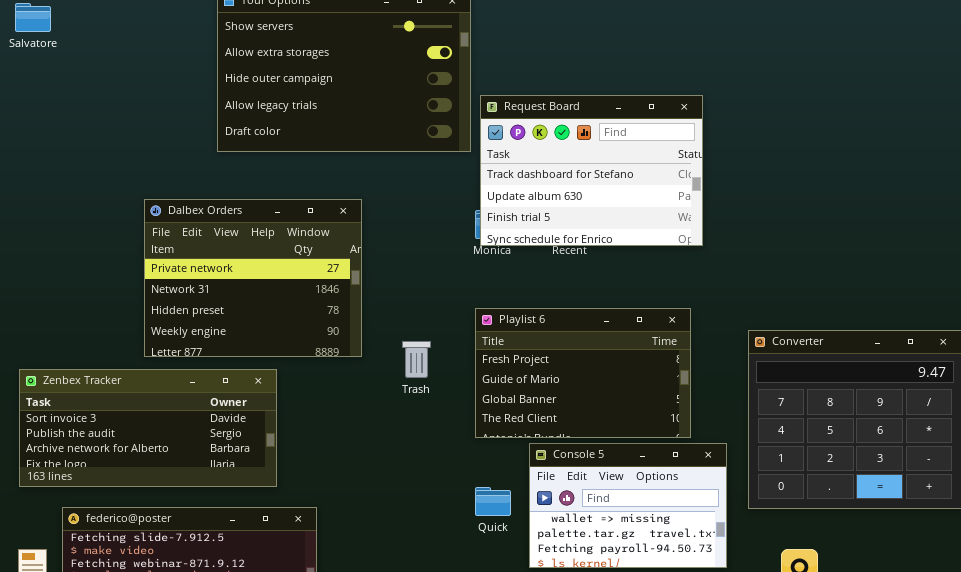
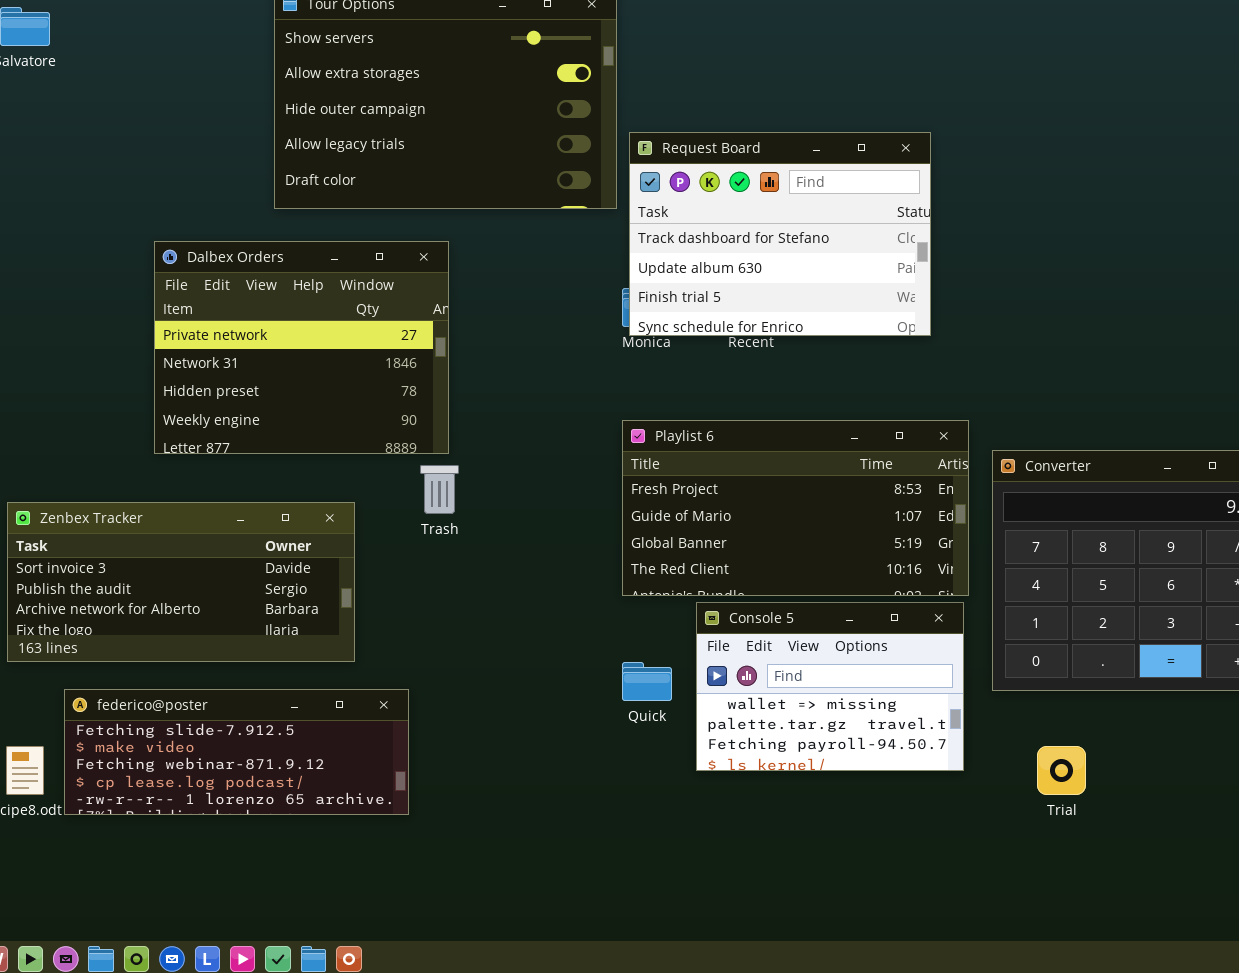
Dalbex Orders: [144,199,362,357] -> [154,241,449,454], moved
Playlist 6: [475,308,691,438] -> [622,420,969,596], resized
Trash: [402,341,431,378] -> [420,465,459,514], moved

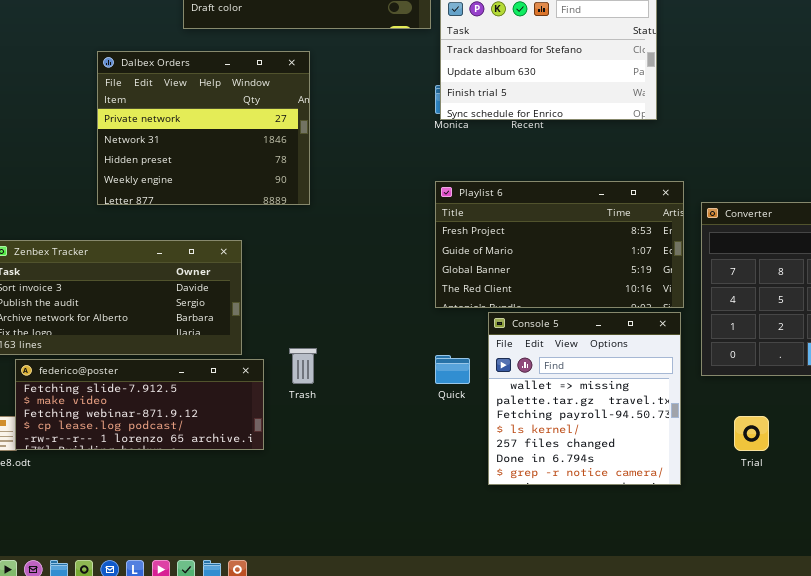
Trash: [420,465,459,514] -> [289,348,317,384], moved
Console 5: [696,602,964,771] -> [488,312,681,485], resized
federico@poster: [64,689,409,815] -> [15,359,264,450], moved

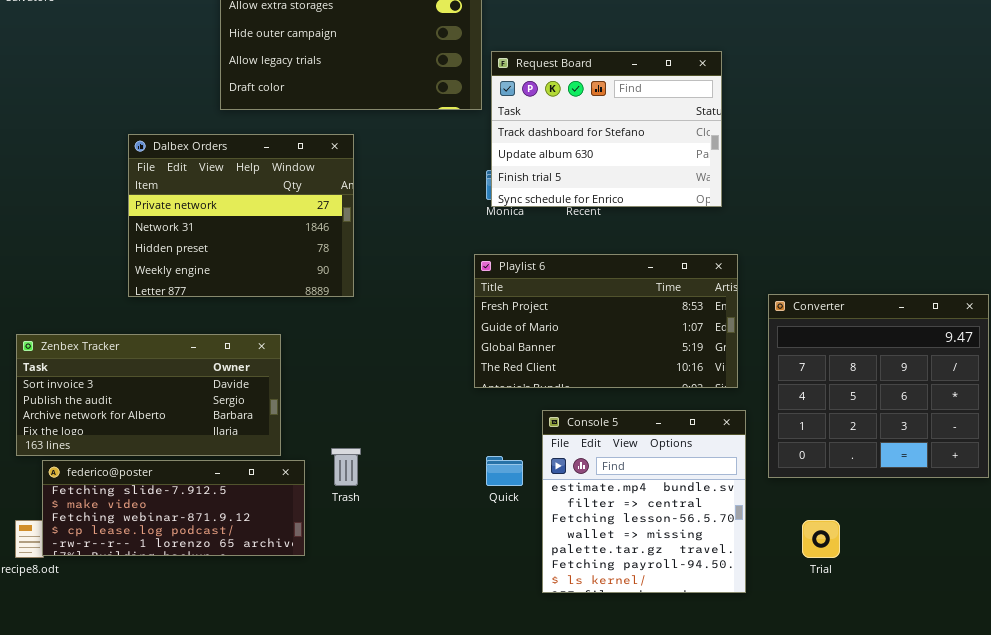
Playlist 6: [435,181,684,308] -> [474,254,738,388], moved
Console 5: [488,312,681,485] -> [542,410,746,593], scrolled up 3 rows

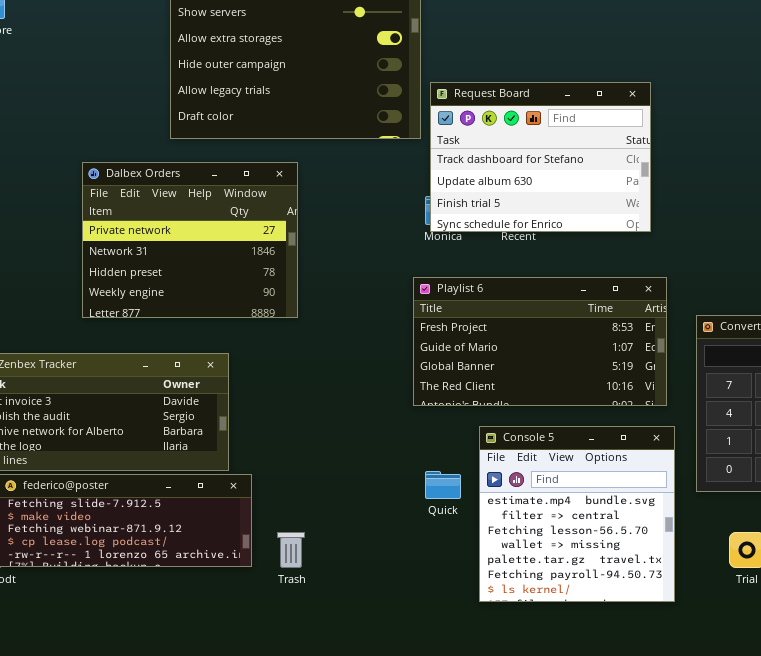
Trash: [331,448,361,486] -> [277,532,305,568], moved

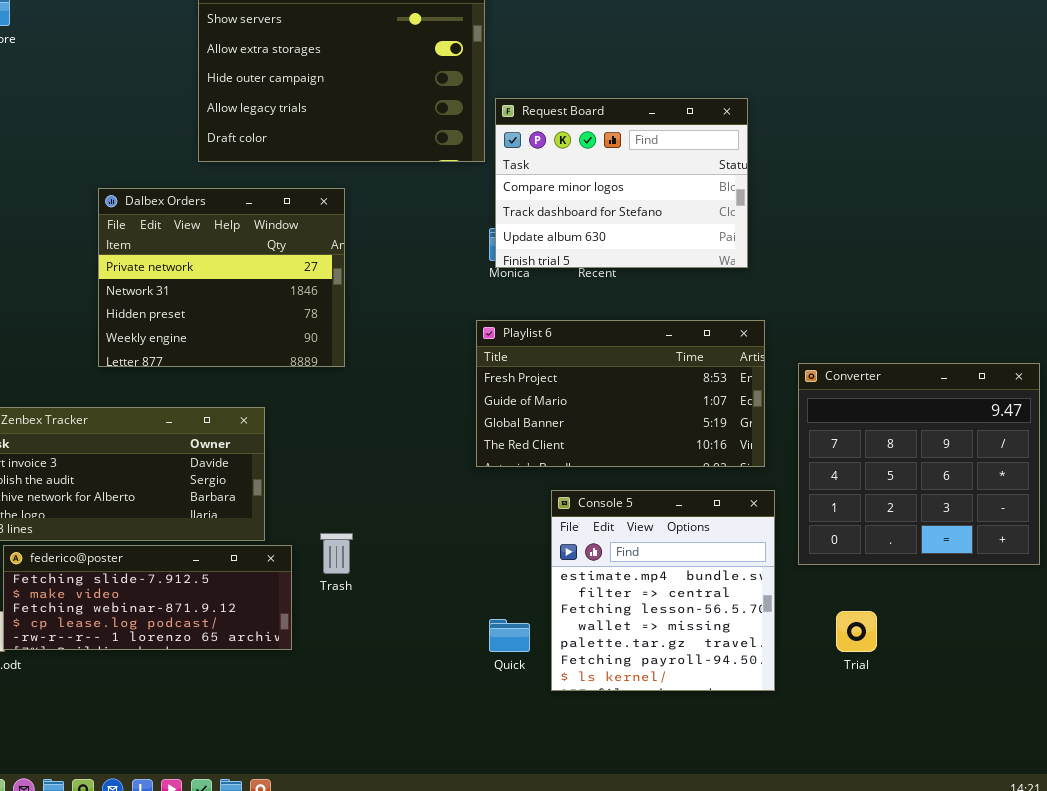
Request Board: [430,82,651,232] -> [495,98,748,268], scrolled up 1 row
Quick: [425,471,461,499] -> [489,619,530,652], moved
Trash: [277,532,305,568] -> [320,533,353,574], moved

